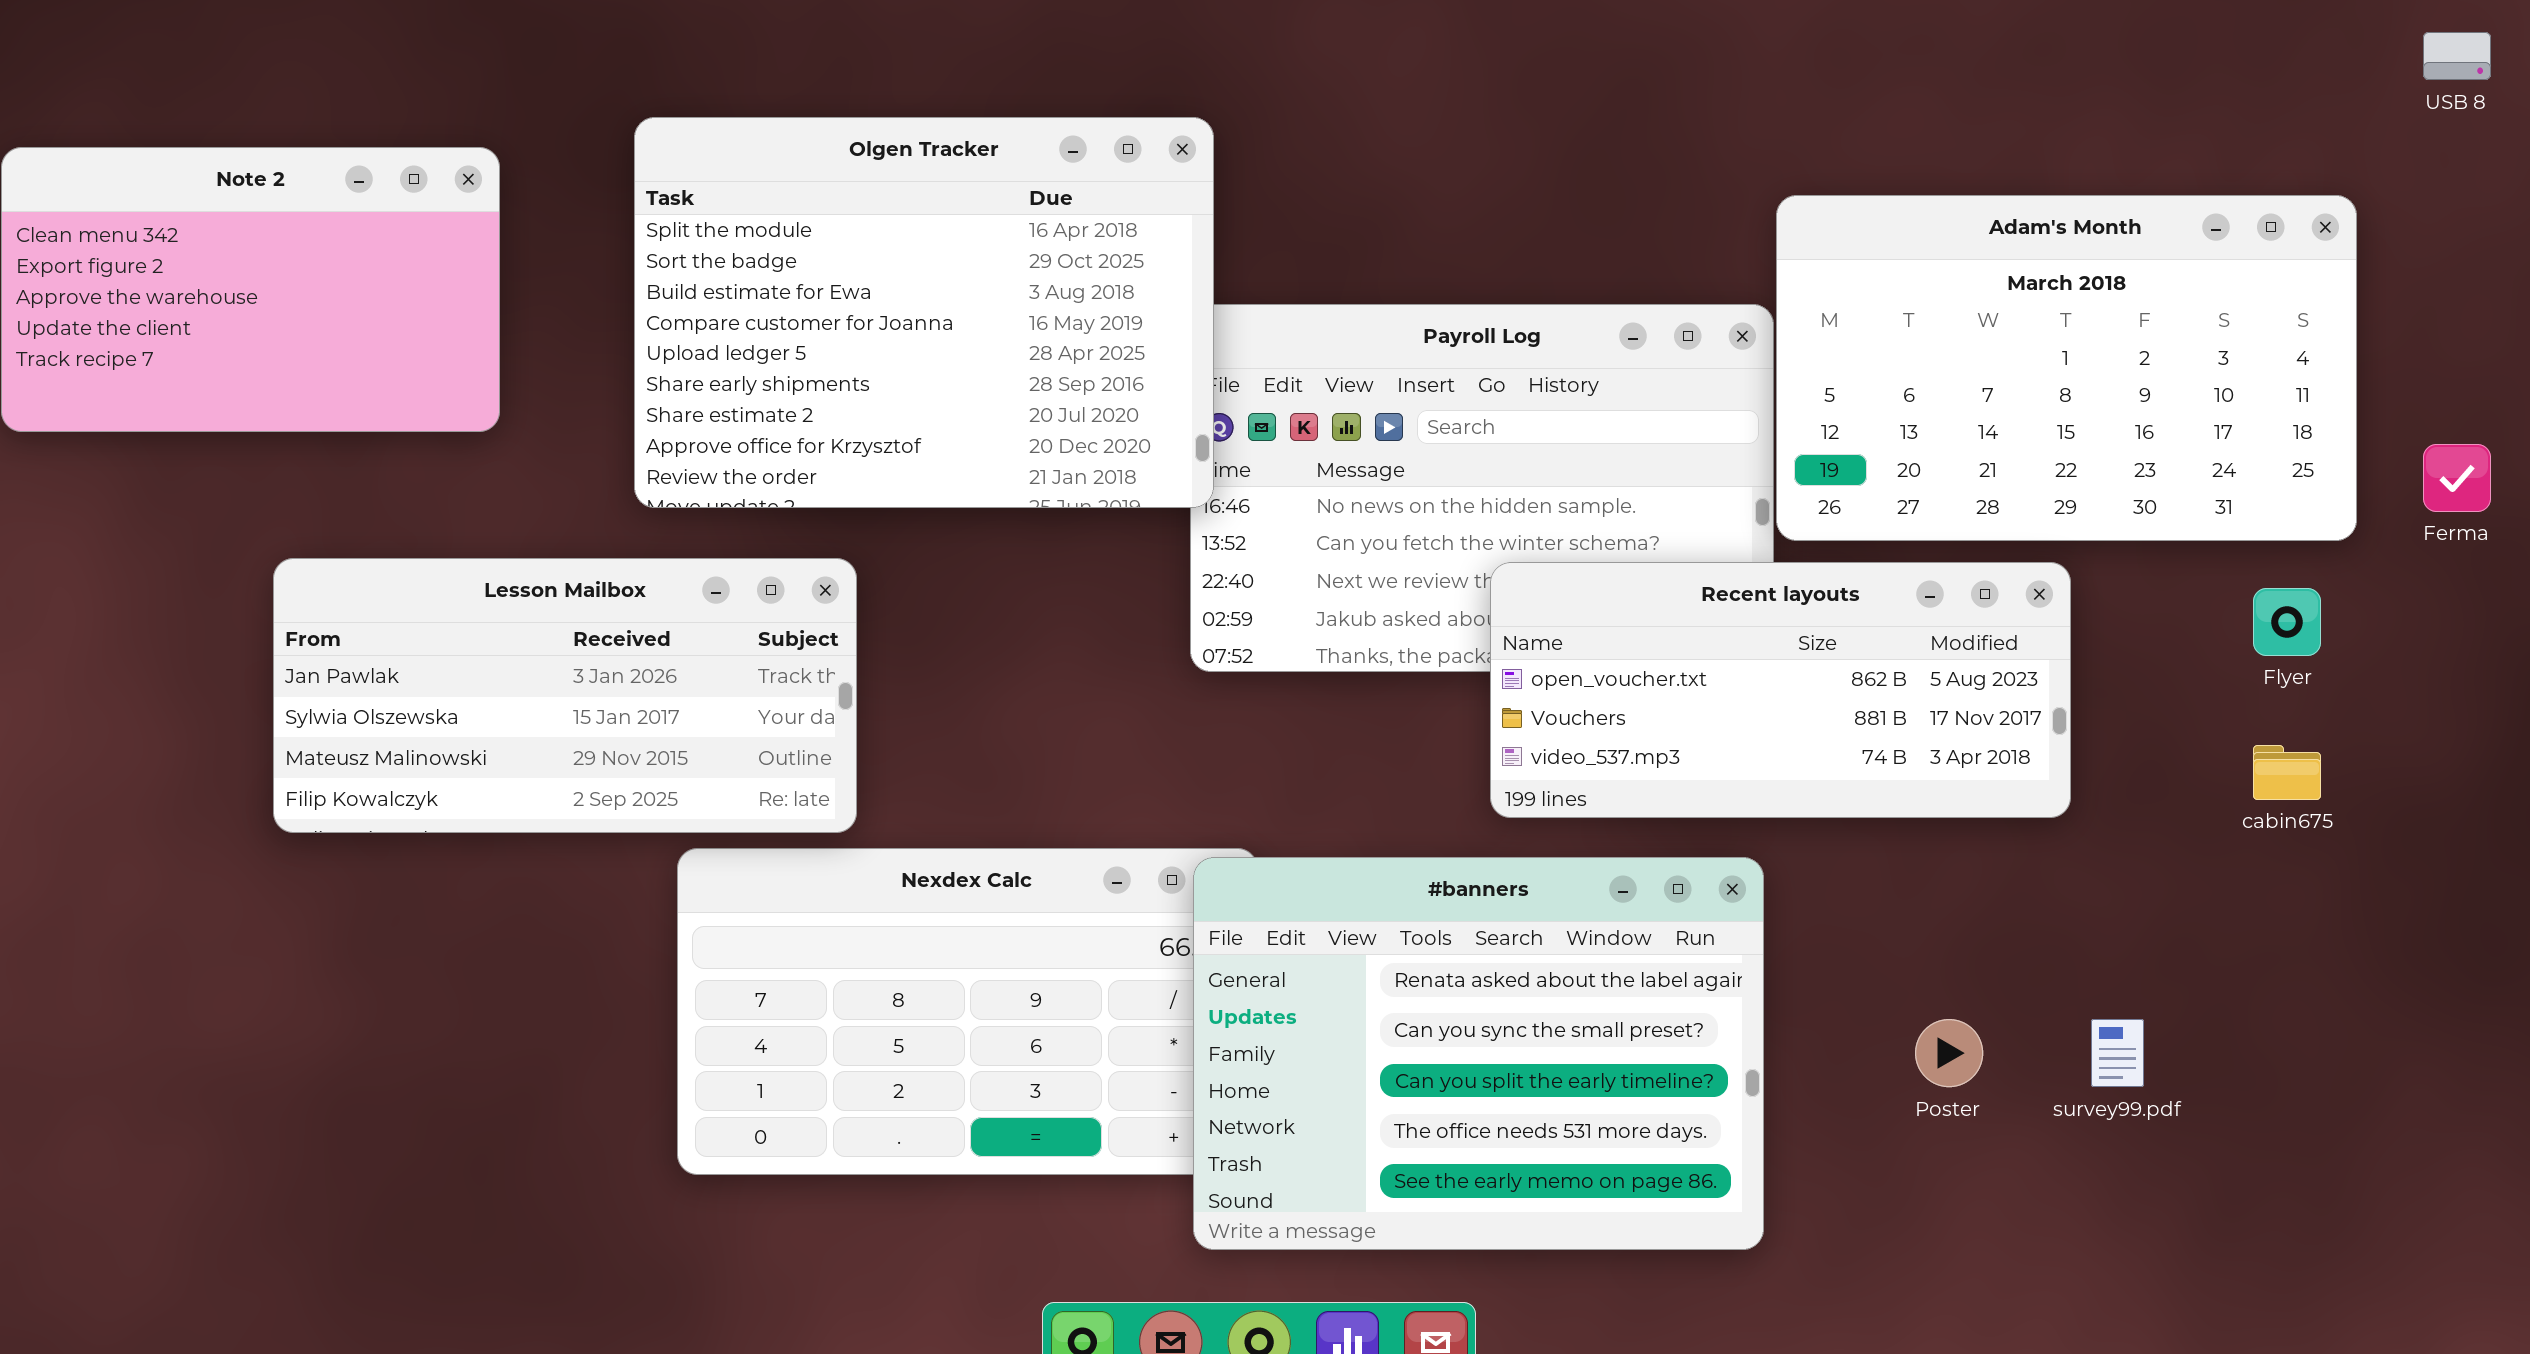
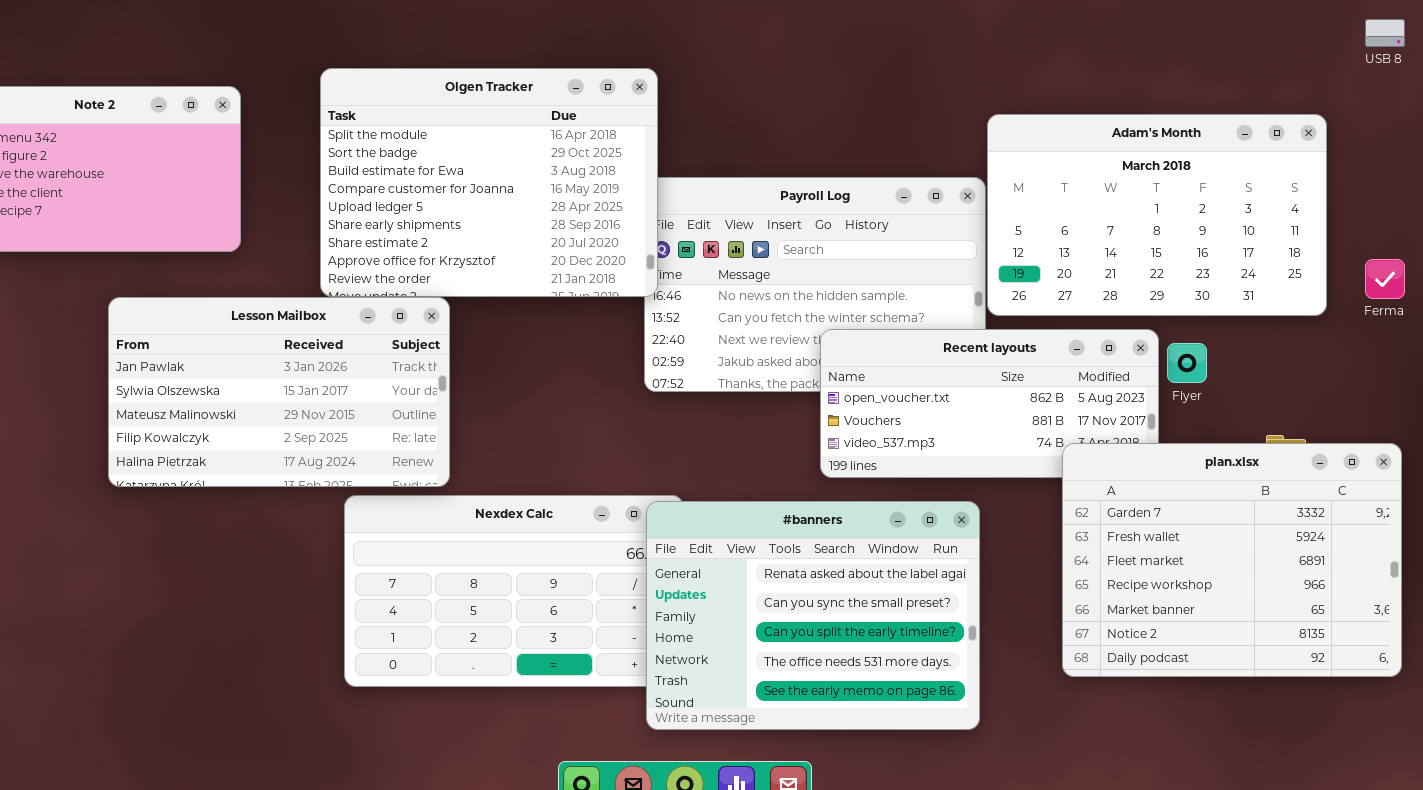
Lesson Mailbox: [273,558,857,833] -> [108,297,450,487], resized
Flyer: [2253,588,2321,656] -> [1167,343,1207,383], moved
plan.xlsx: none -> [1062,443,1402,677], opened

